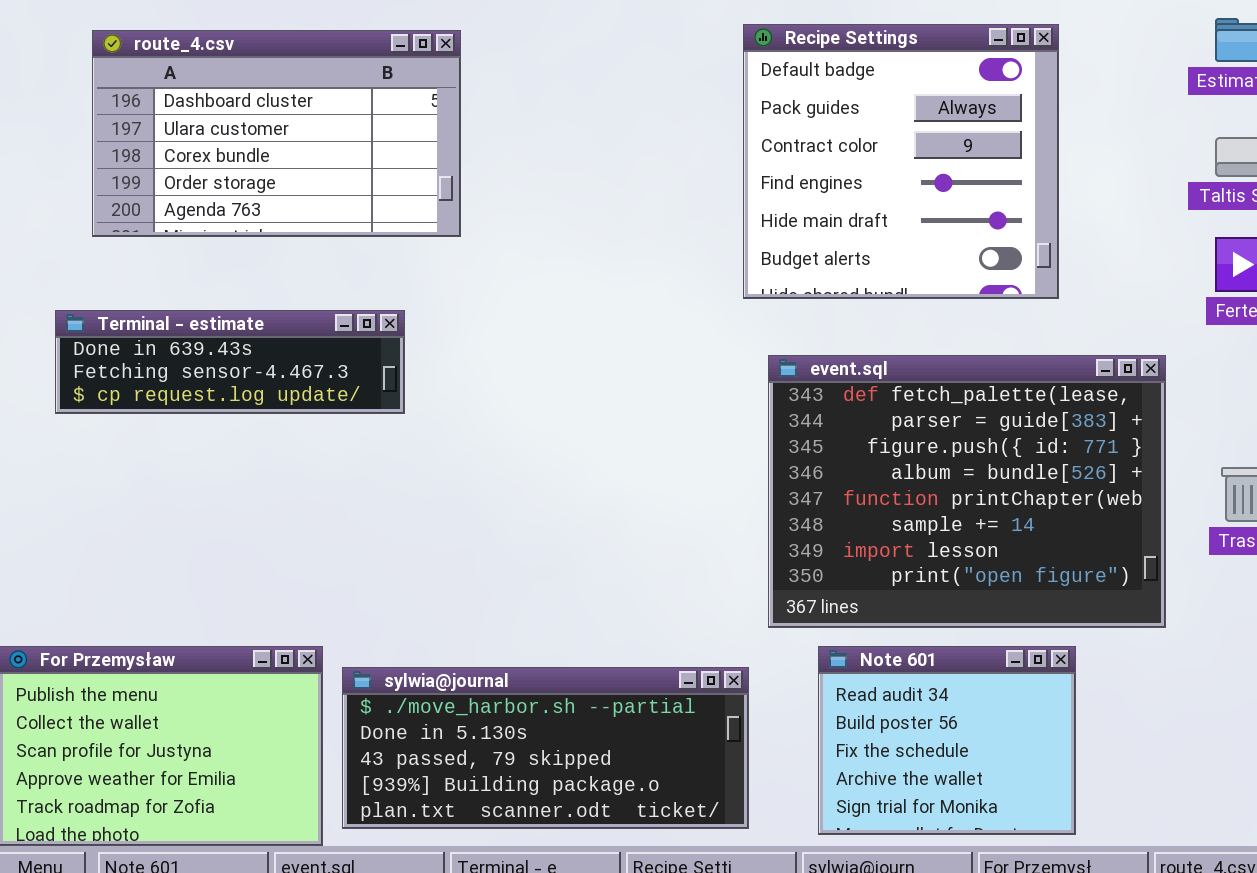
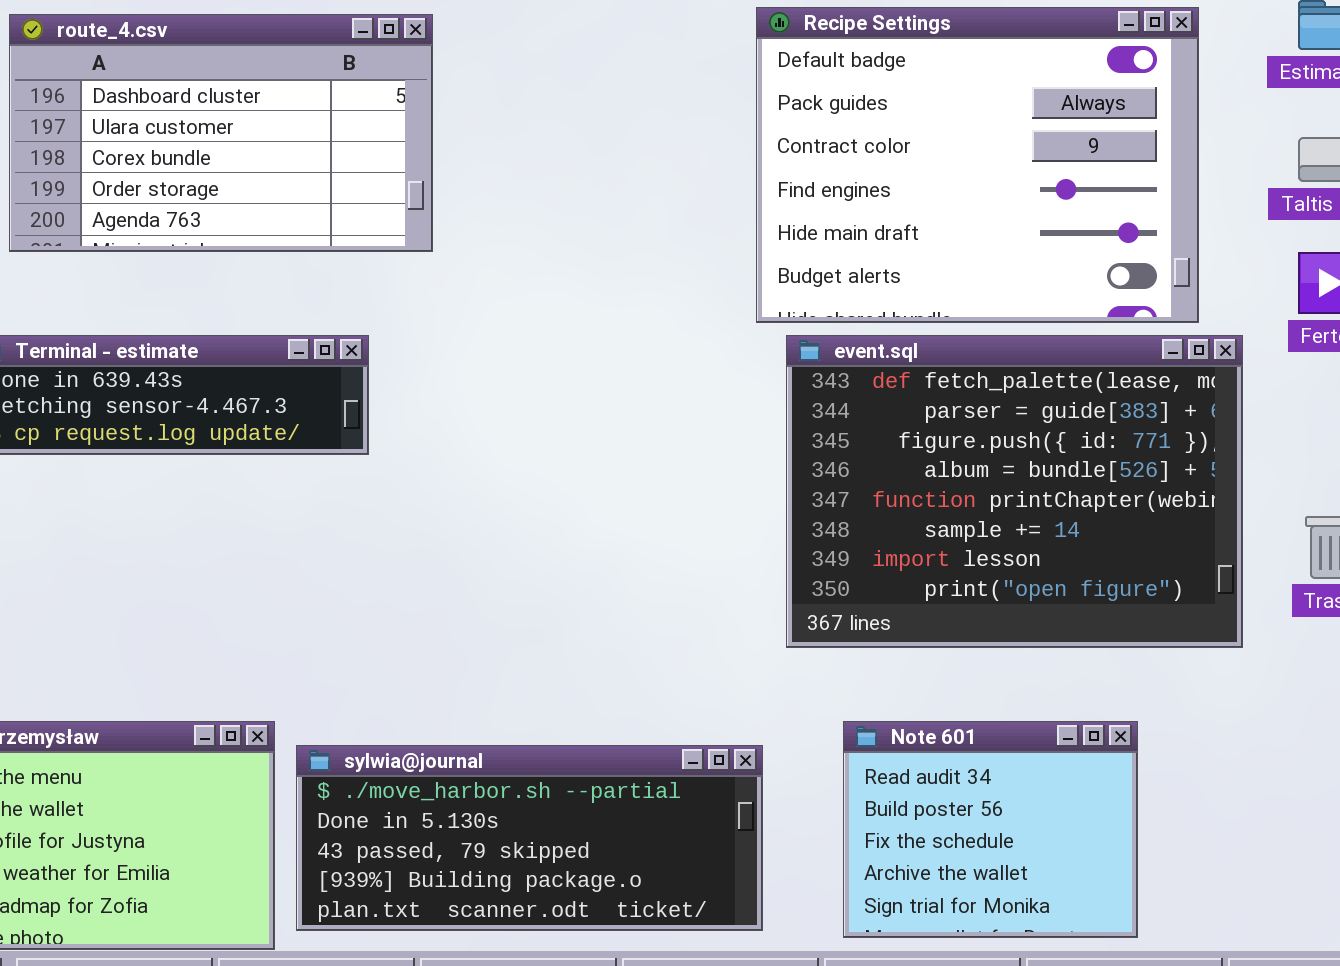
Recipe Settings: [743,24,1059,299] -> [756,7,1199,323], resized
event.sql: [768,355,1166,628] -> [786,335,1243,648], moved

